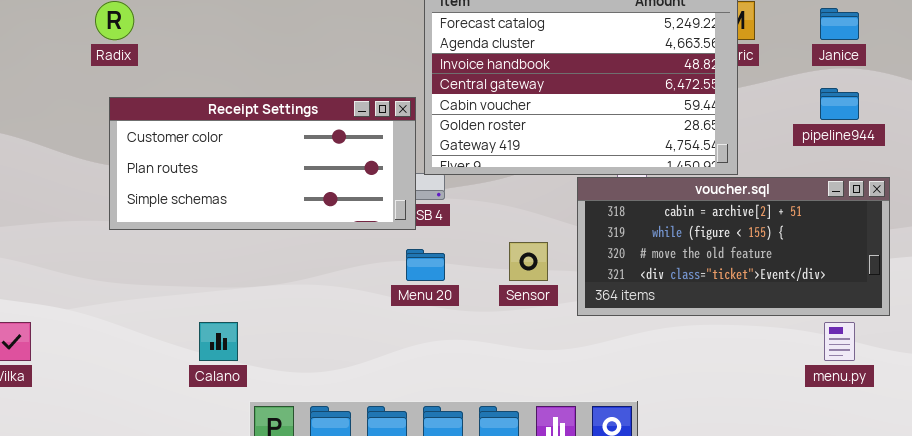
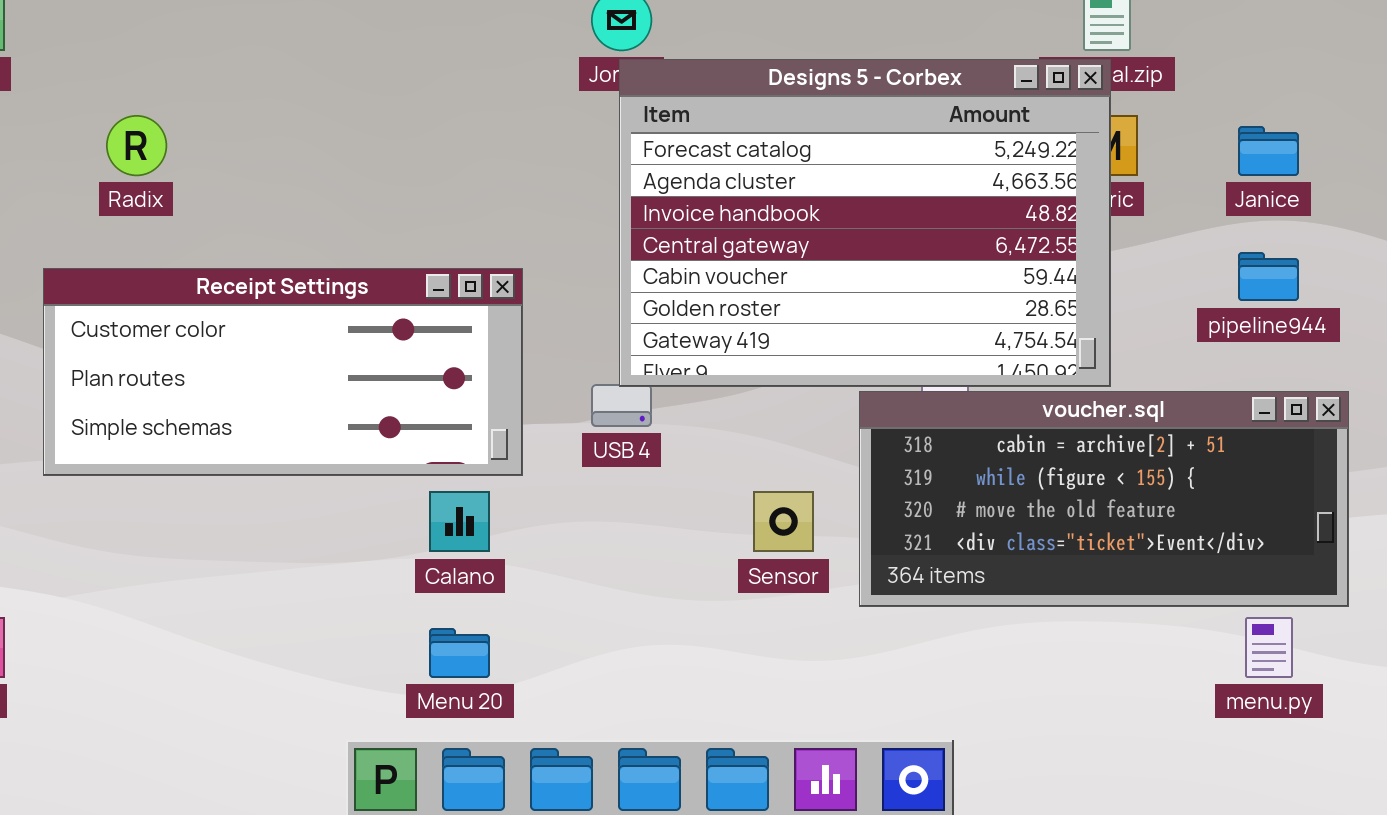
Receipt Settings: [109,97,416,230] -> [43,268,523,476], moved
Menu 20: [406,249,445,281] -> [429,628,490,678], moved
Calano: [199,322,238,361] -> [429,491,490,552], moved

